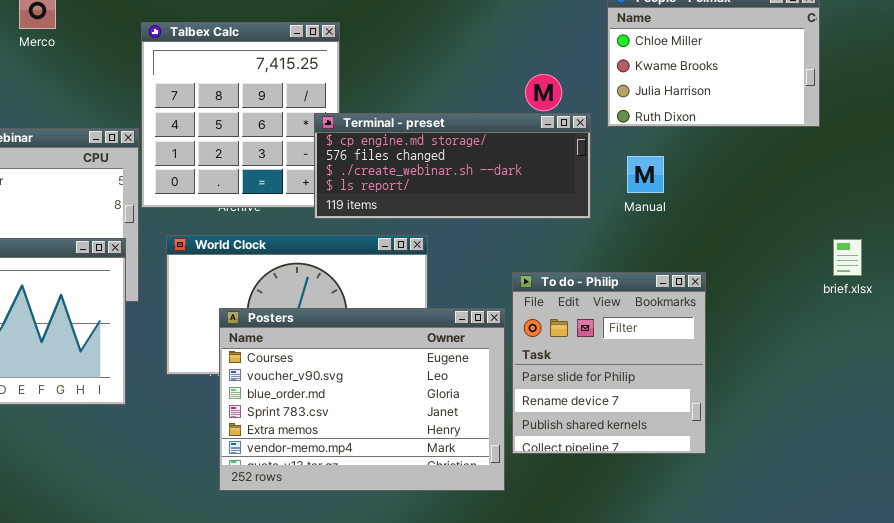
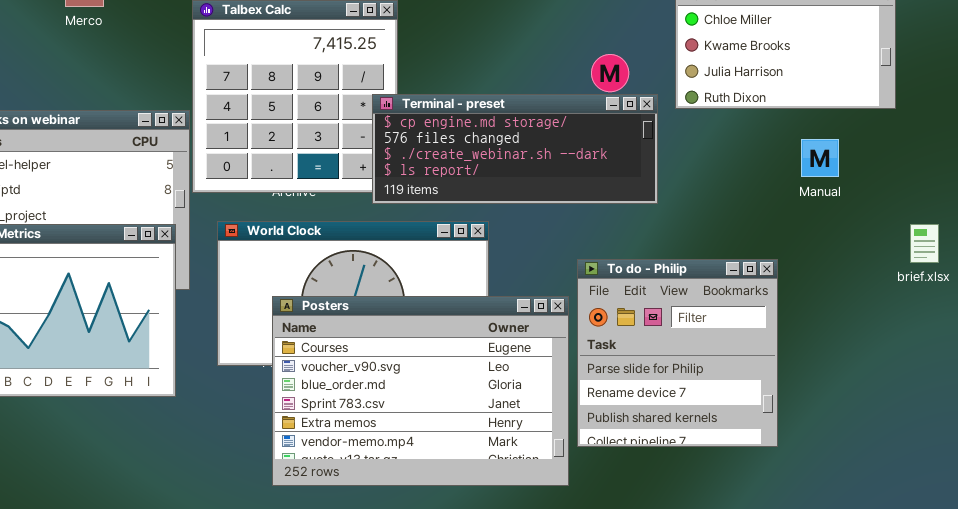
Manual: [627,156,664,193] -> [801,139,839,177], moved

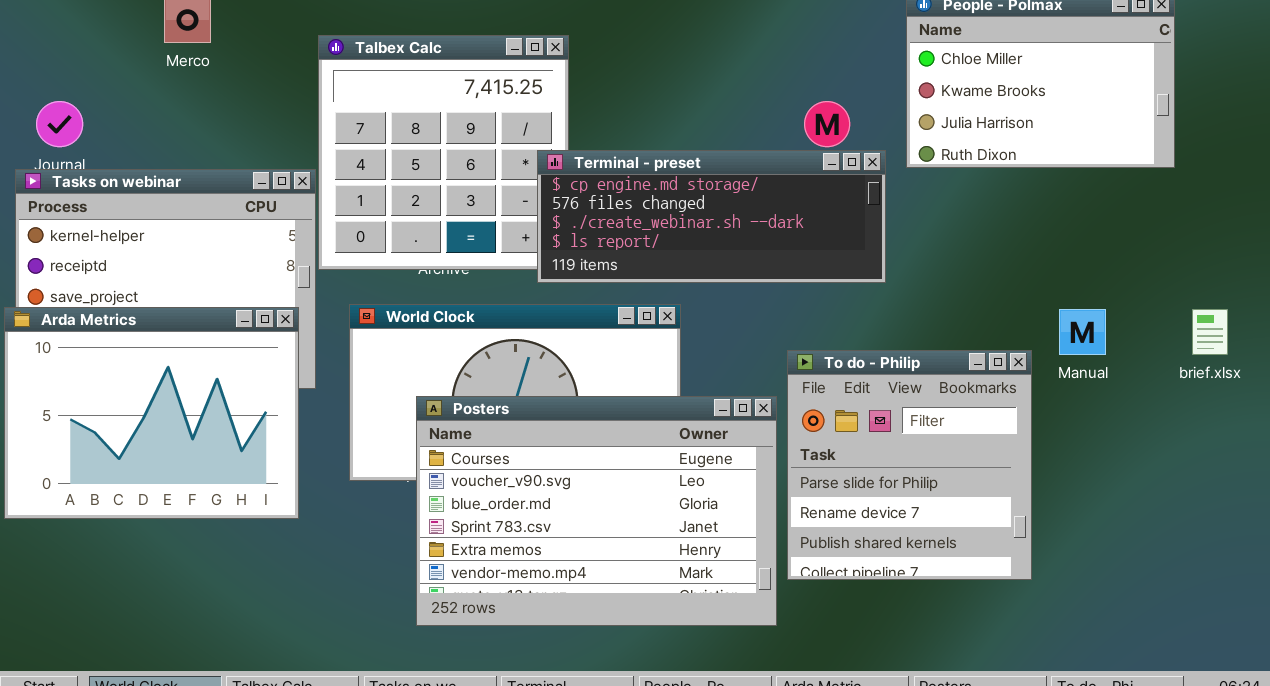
Manual: [801,139,839,177] -> [1059,309,1106,355], moved

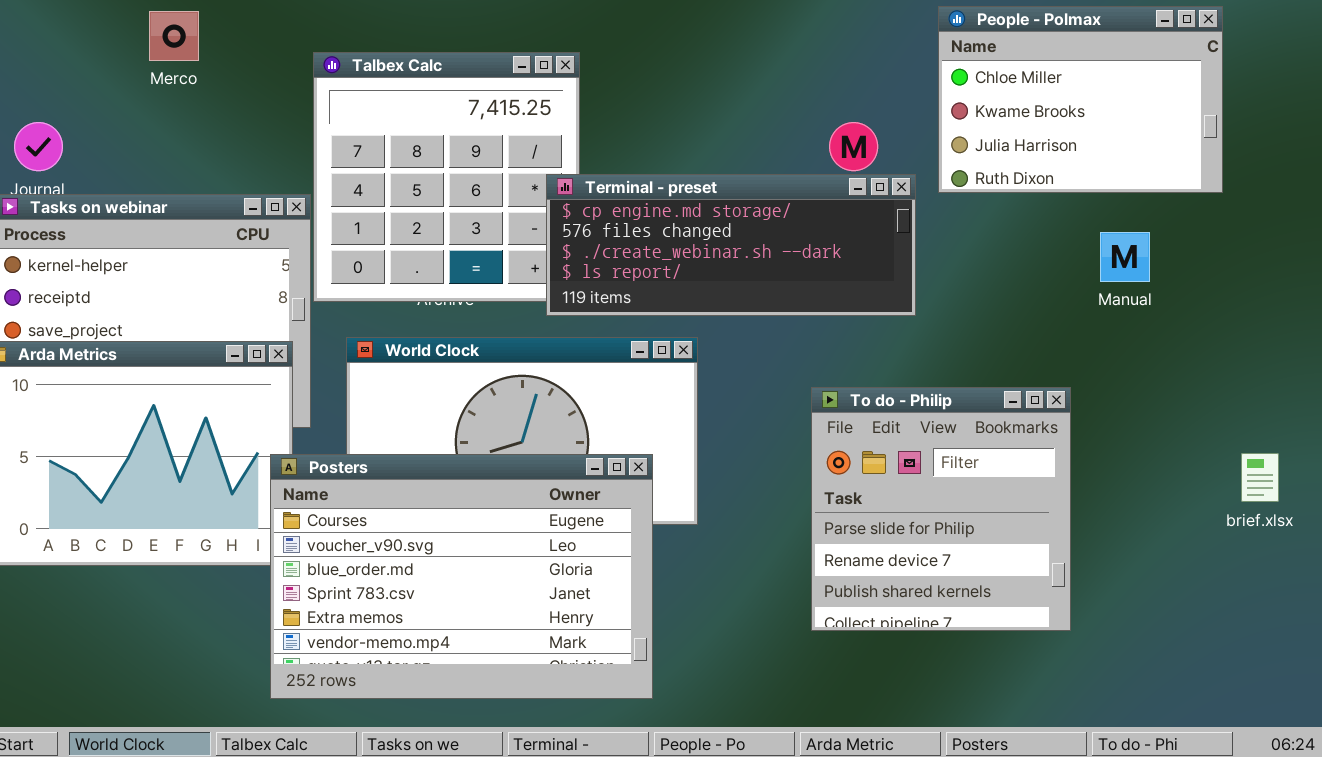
Manual: [1059,309,1106,355] -> [1100,232,1150,282], moved
brief.xlsx: [1192,309,1228,355] -> [1241,453,1279,502], moved
Posters: [416,396,777,626] -> [270,454,653,699], moved

